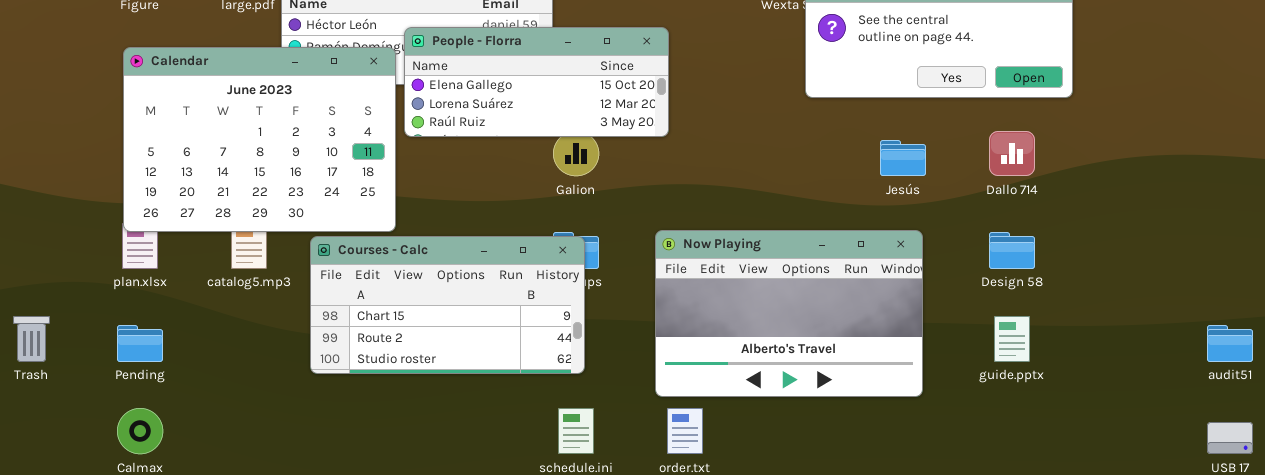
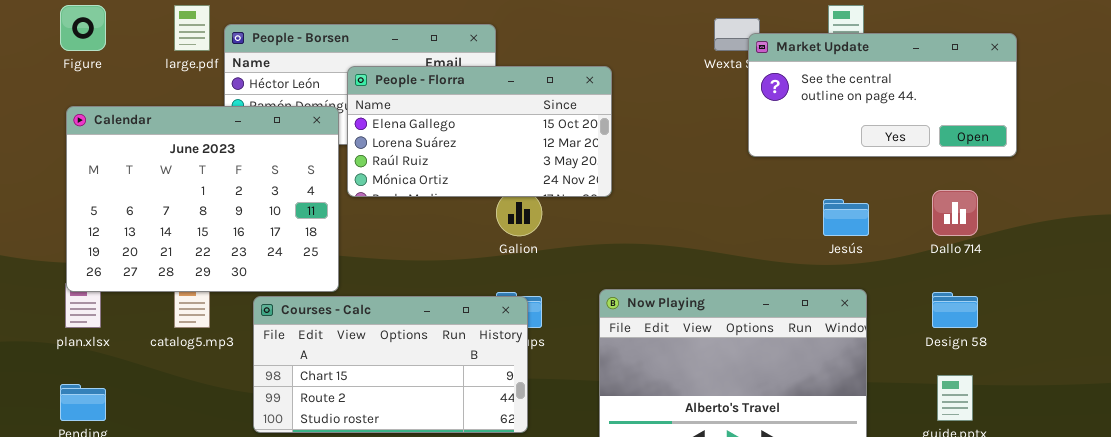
People - Florra: [404,27,669,137] -> [347,66,612,197], resized

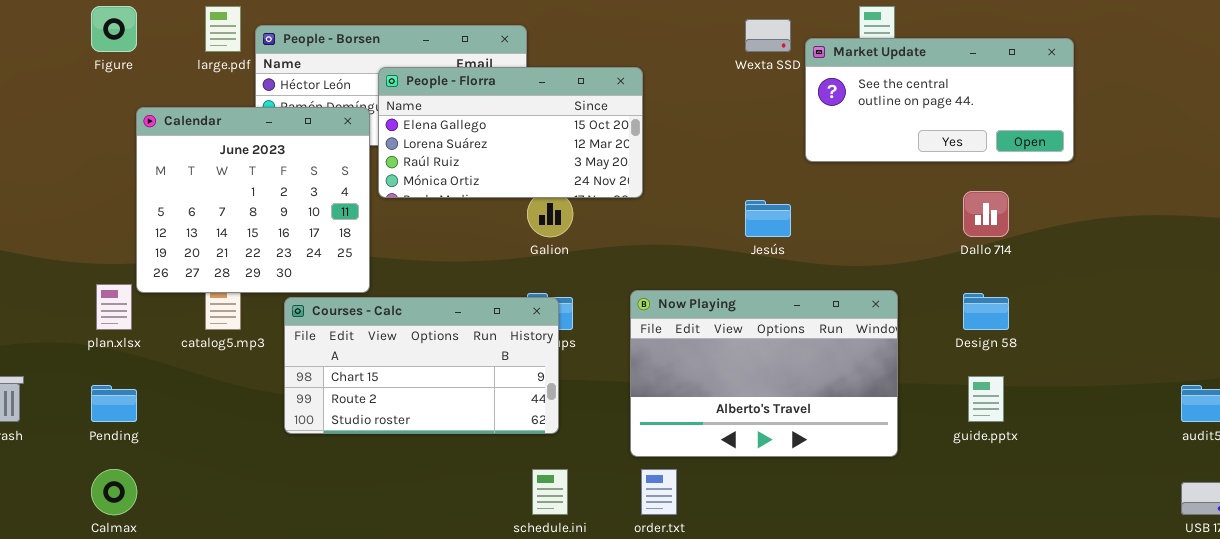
Market Update: [748,33,1017,157] -> [805,38,1074,162], moved
Calendar: [66,106,339,292] -> [136,107,370,293], resized
Jesús: [823,199,869,236] -> [745,200,791,237], moved

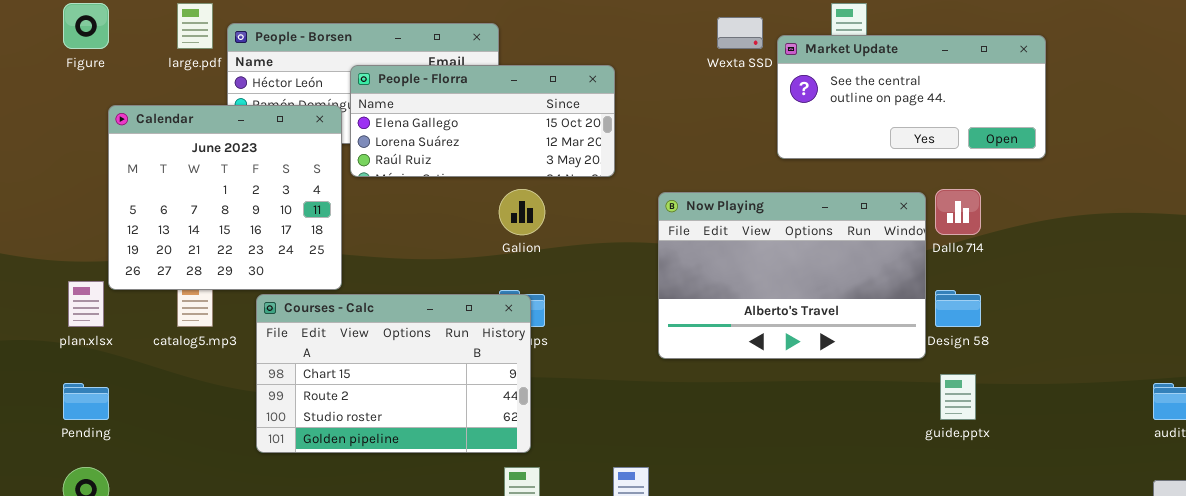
People - Florra: [378,67,643,198] -> [350,65,615,177], resized
Now Playing: [630,290,898,457] -> [658,192,926,359], moved
Courses - Calc: [284,297,559,434] -> [256,294,531,453], resized

